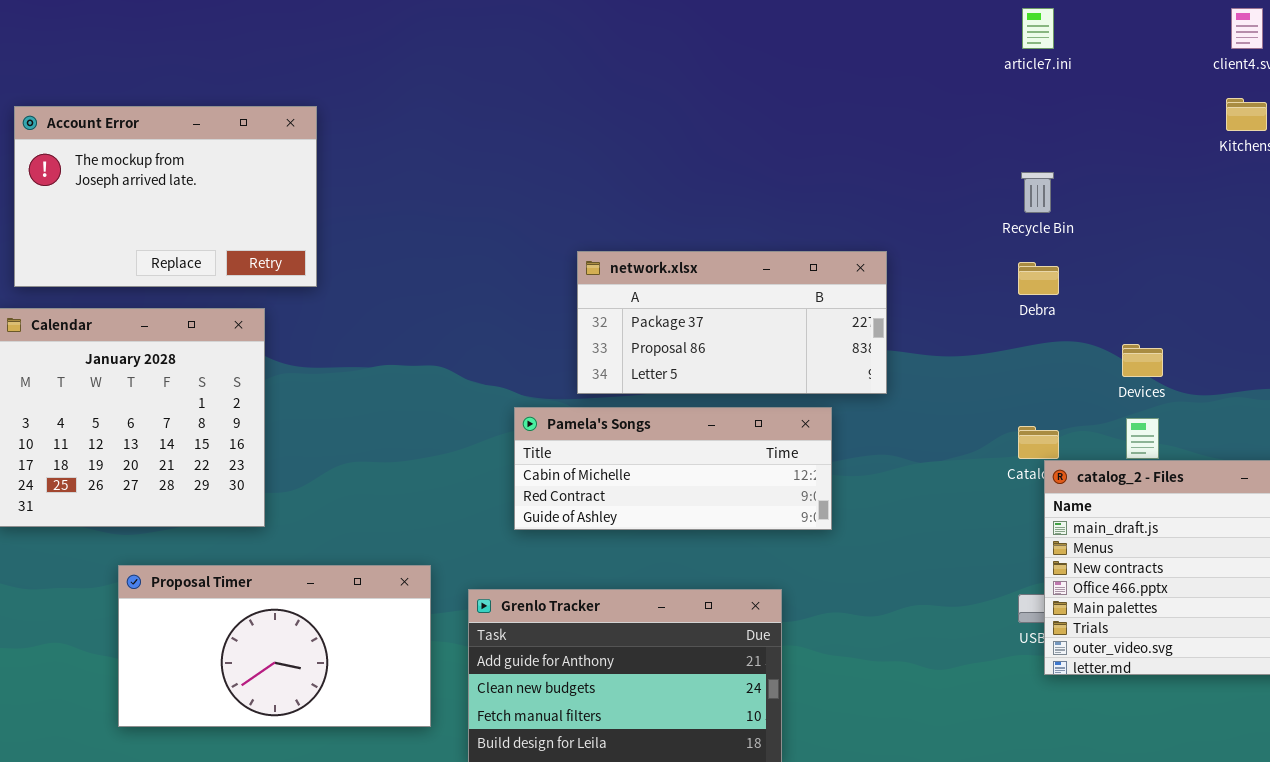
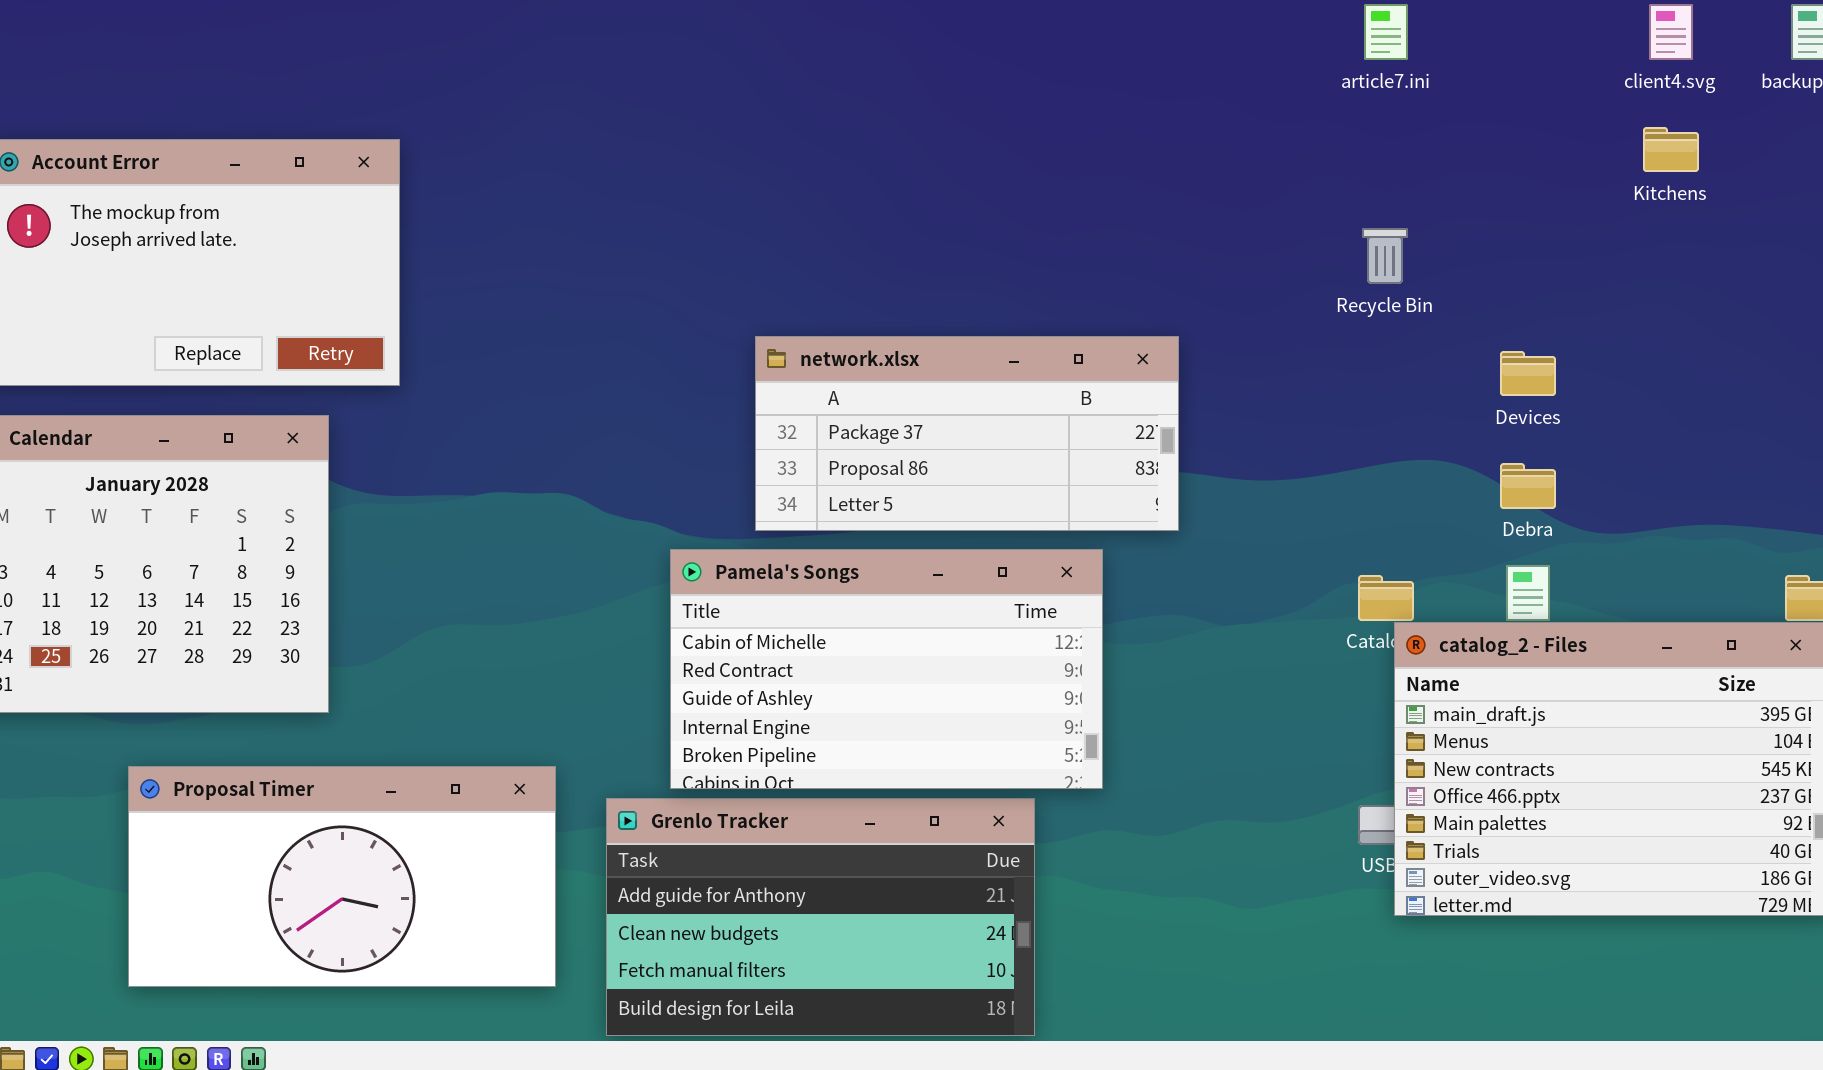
Debra: [1018,262,1059,295] -> [1500,463,1556,509], moved
Devices: [1122,344,1163,377] -> [1500,351,1556,396], moved
Pamela's Songs: [514,407,832,530] -> [670,549,1103,789], resized

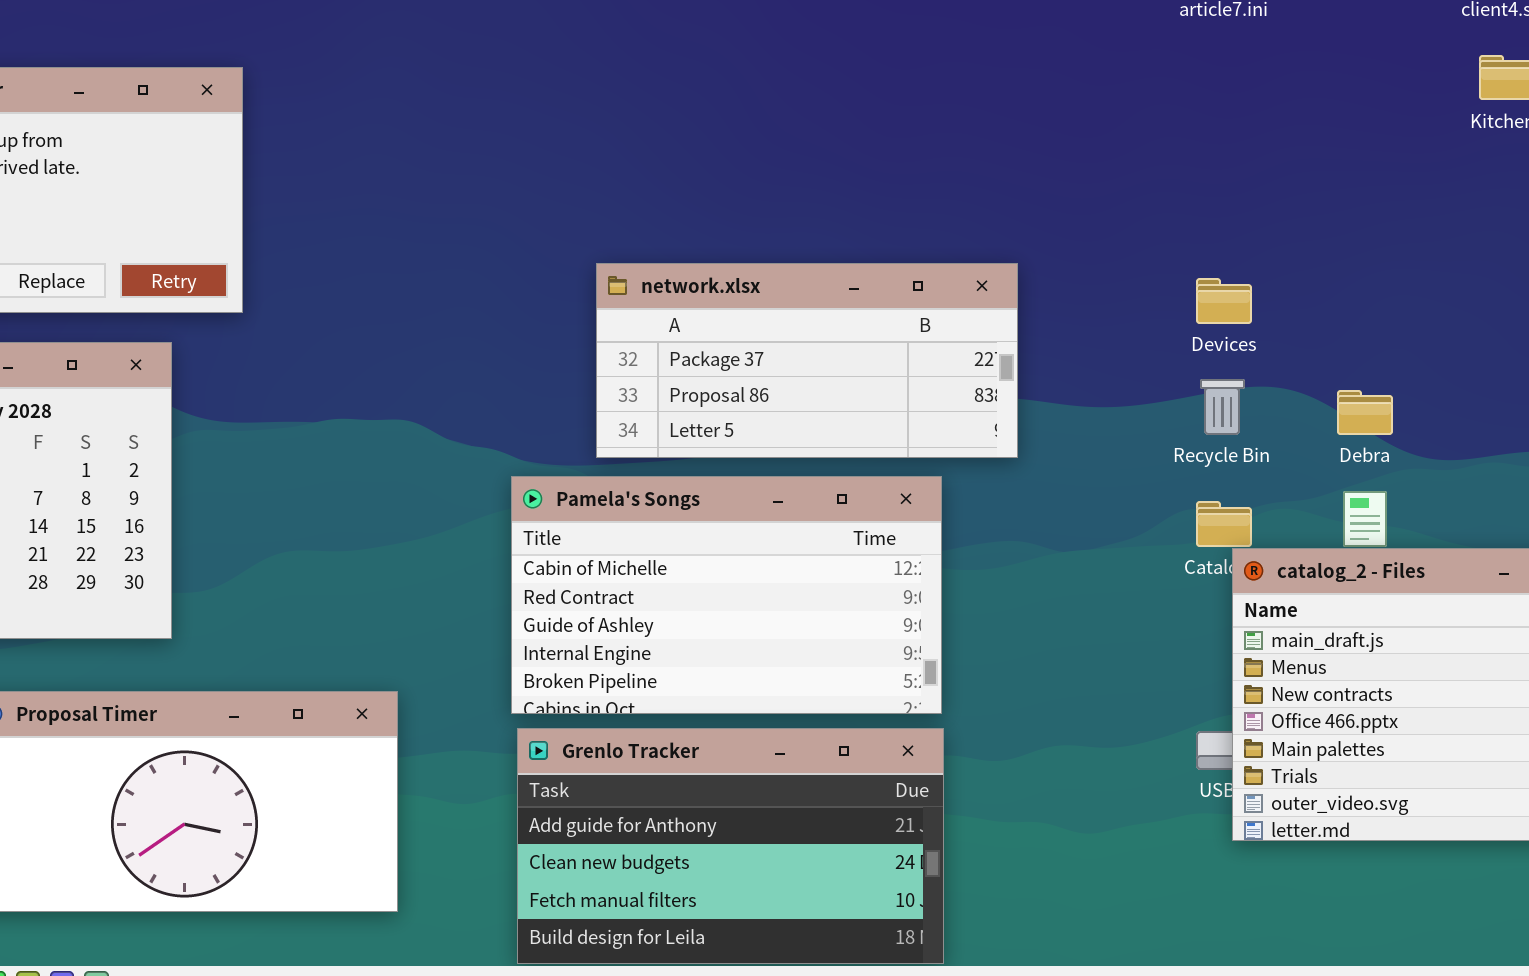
Recycle Bin: [1362,228,1408,284] -> [1200,379,1245,435], moved
Devices: [1500,351,1556,396] -> [1196,278,1252,324], moved
Grenlo Tracker: [606,798,1035,1036] -> [517,728,944,964], moved

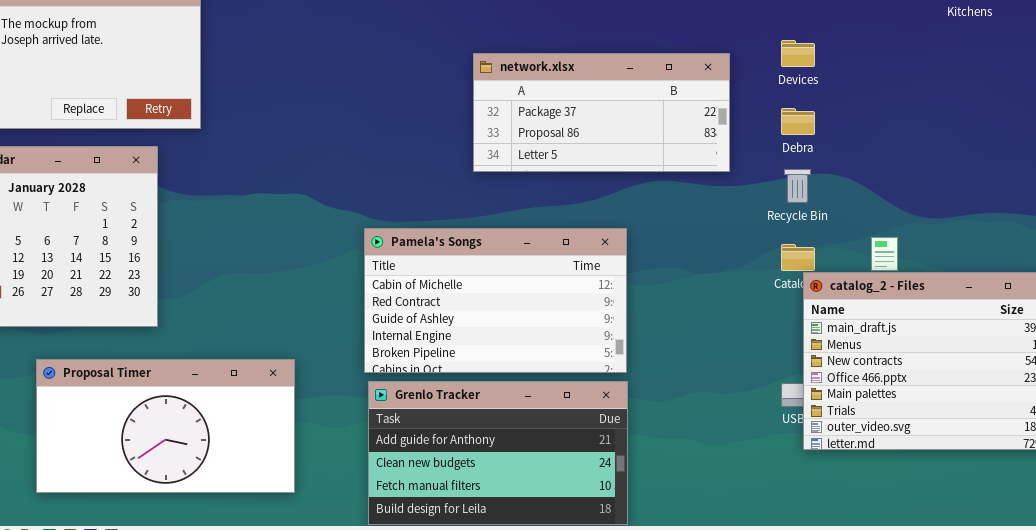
network.xlsx: [596,263,1018,458] -> [473,53,730,172], moved
Devices: [1196,278,1252,324] -> [781,40,815,67], moved
Debra: [1337,390,1393,435] -> [781,108,815,135], moved

